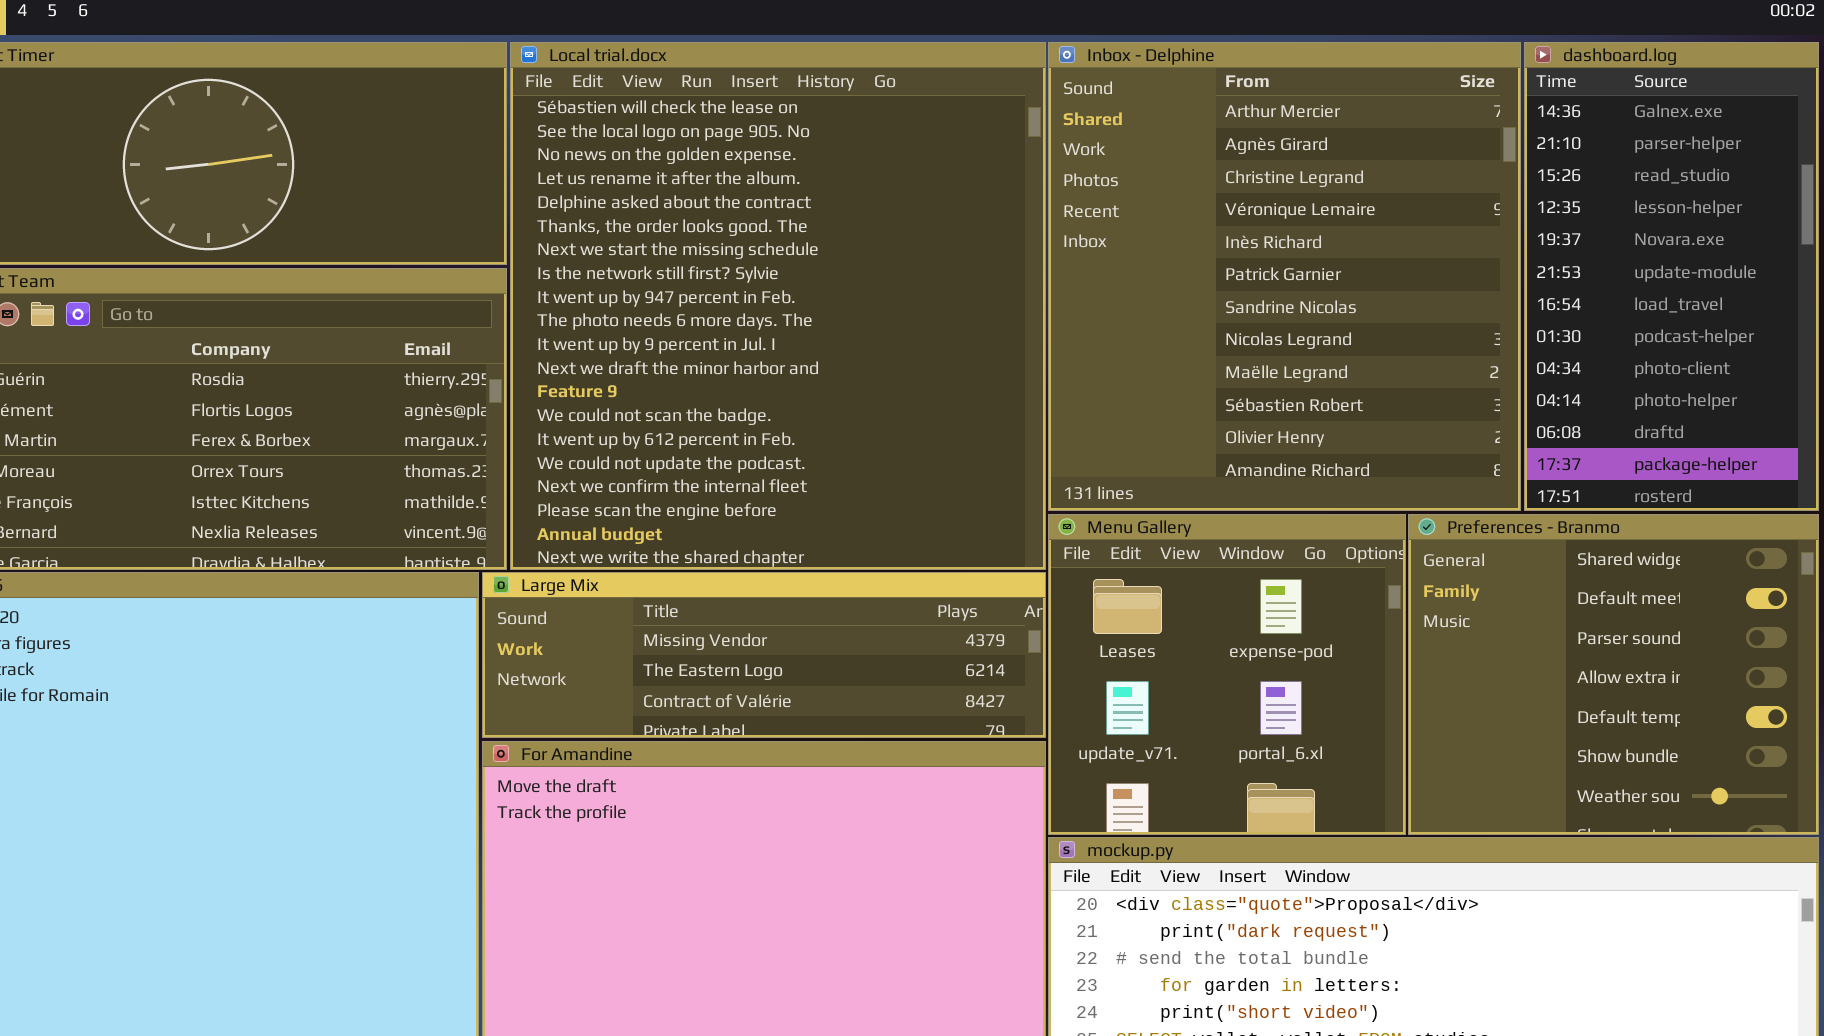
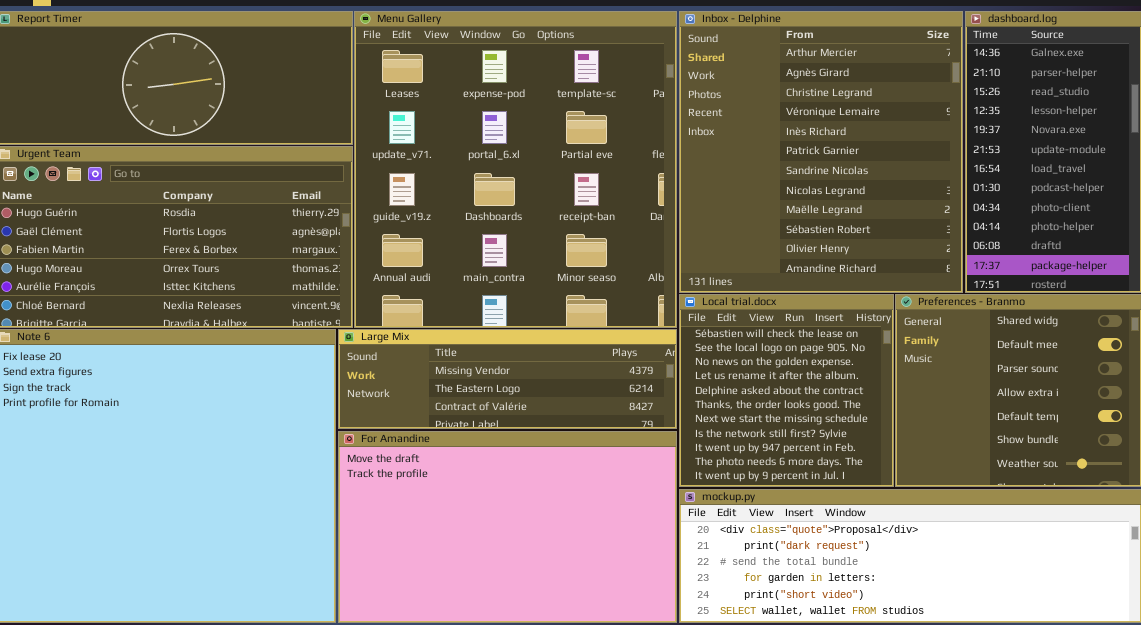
Local trial.docx: [510,42,1046,570] -> [679,294,894,487], moved, resized
Menu Gallery: [1048,514,1406,835] -> [354,11,677,328], moved, resized

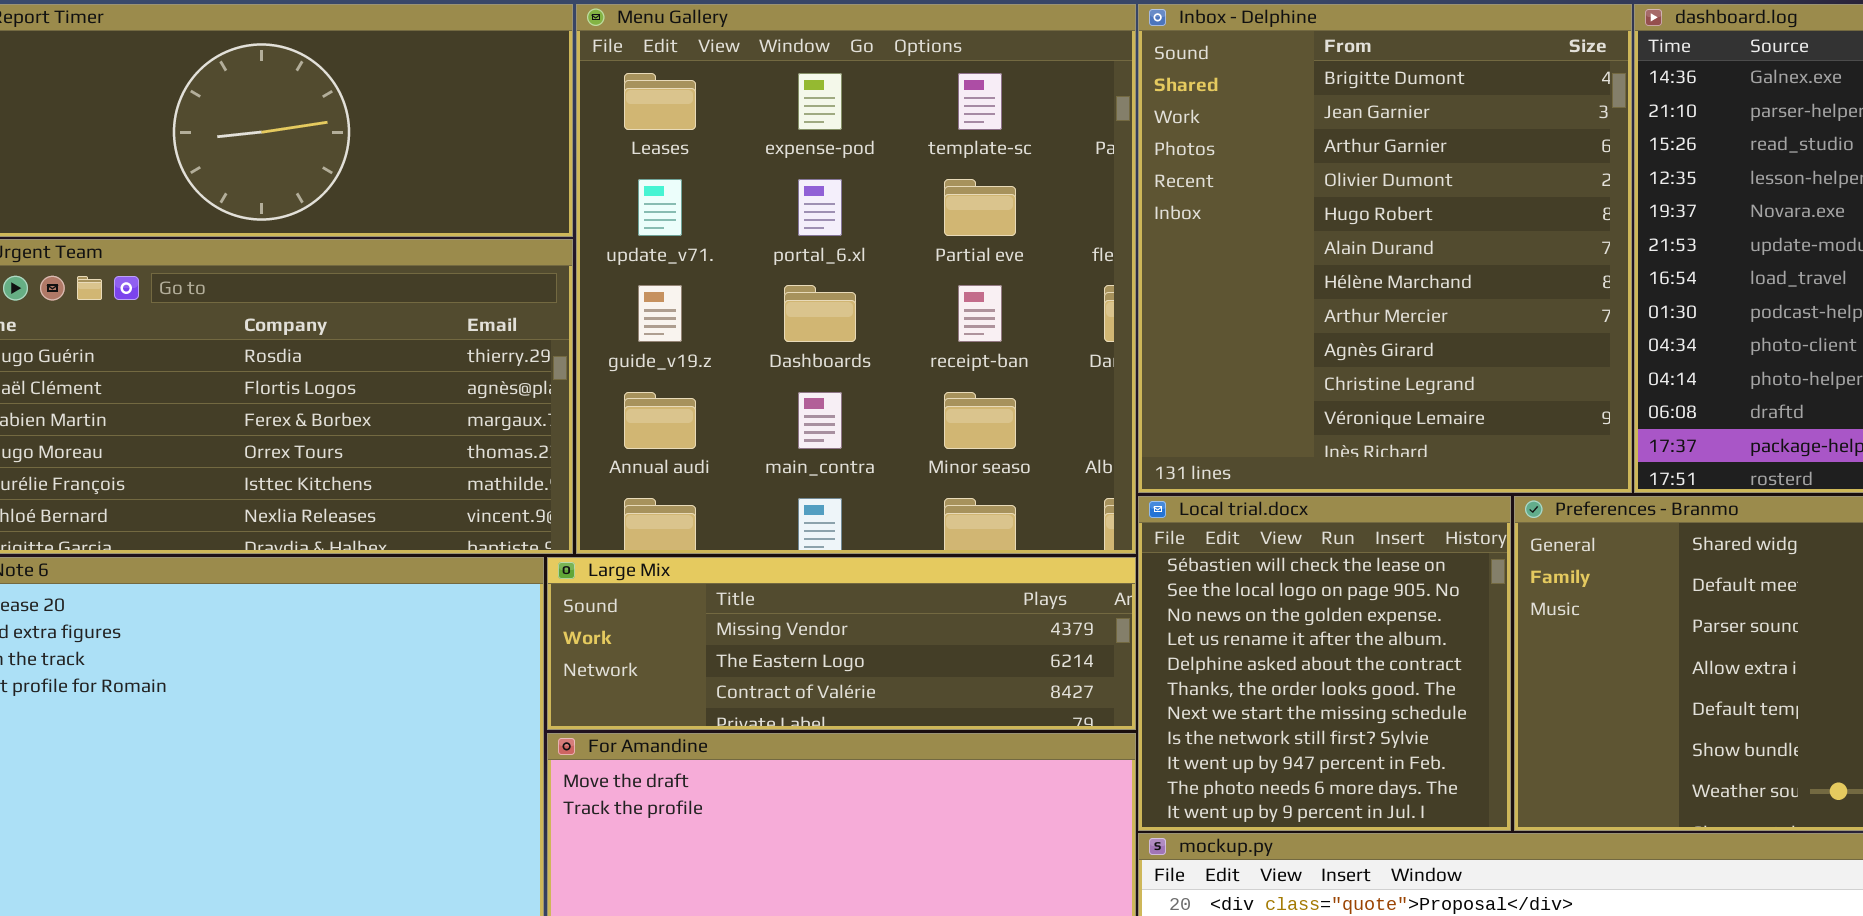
Inbox - Delphine: [679,11,963,293] -> [1138,4,1632,493], scrolled up 7 rows

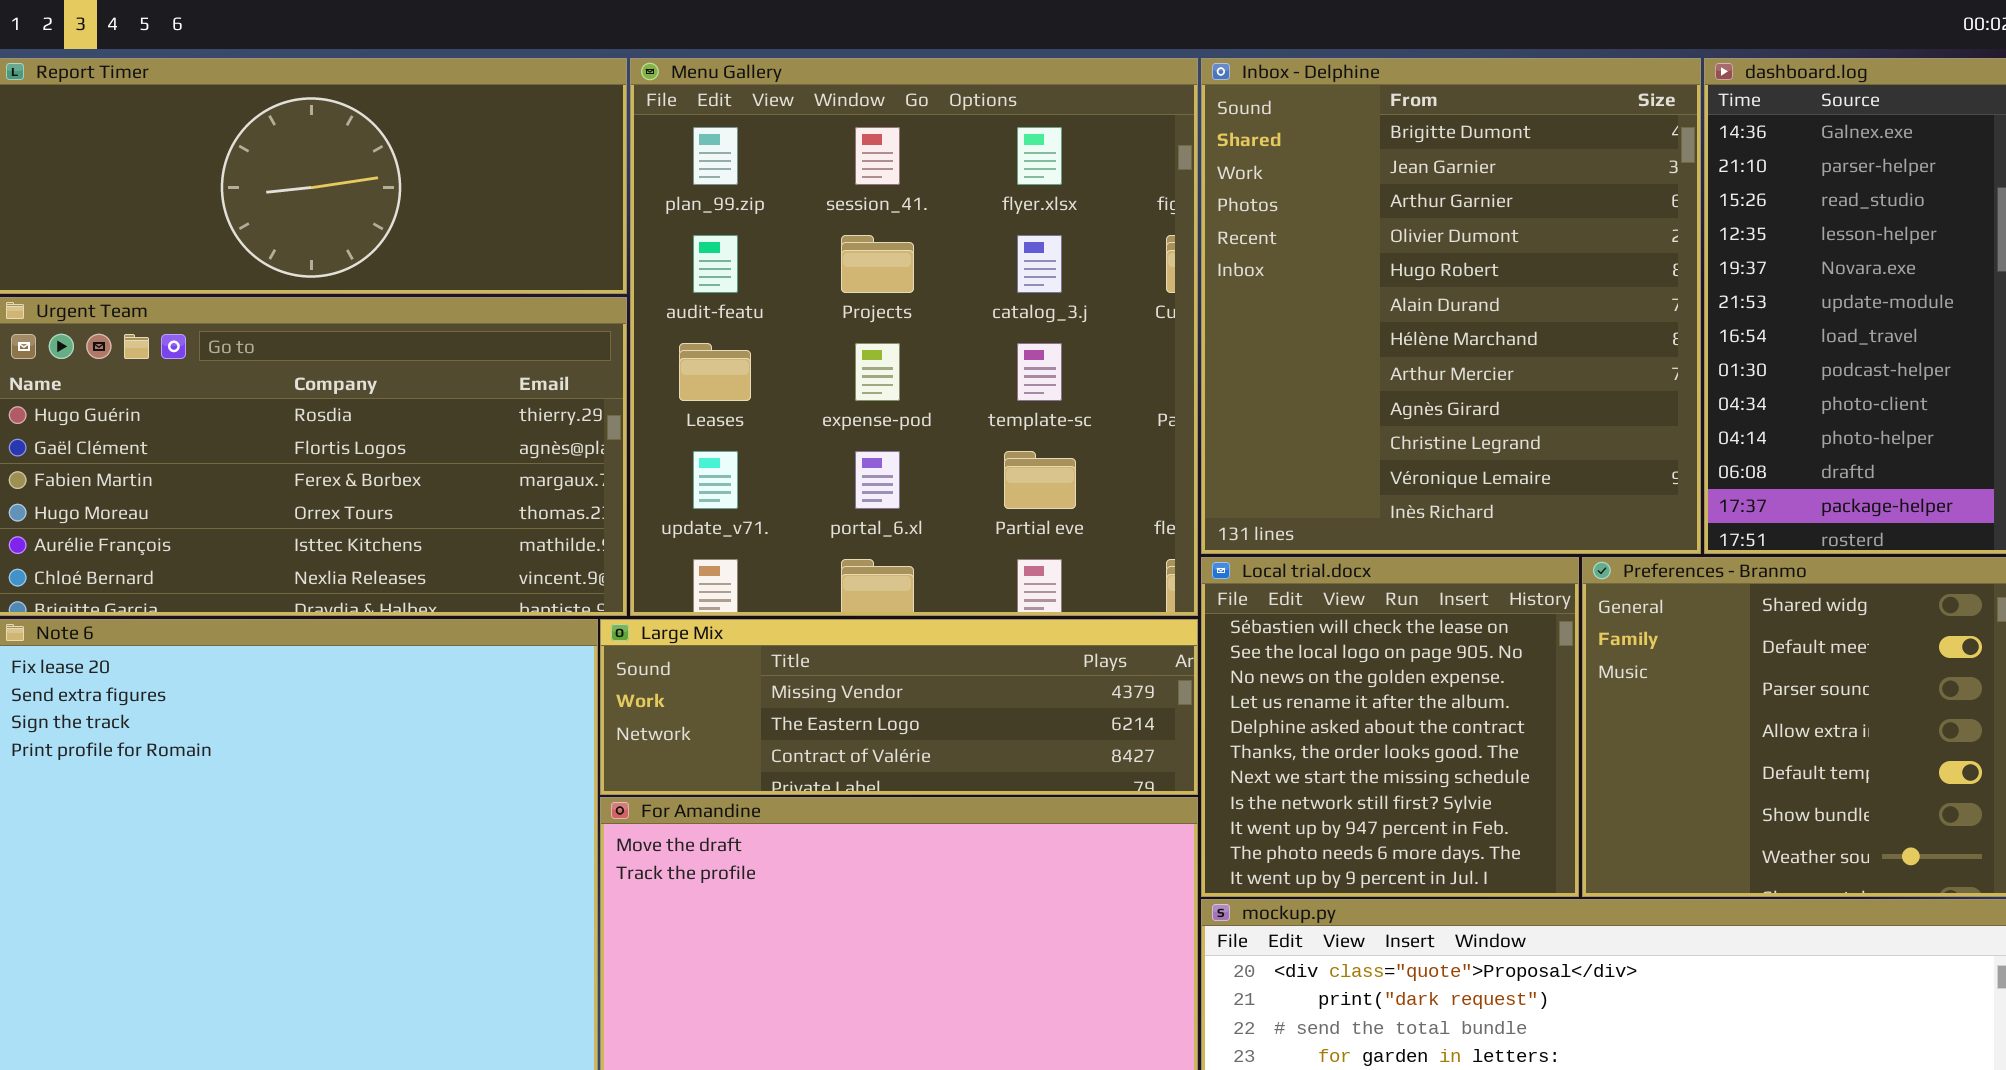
Menu Gallery: [576,4,1136,554] -> [630,58,1198,616], scrolled up 2 rows

